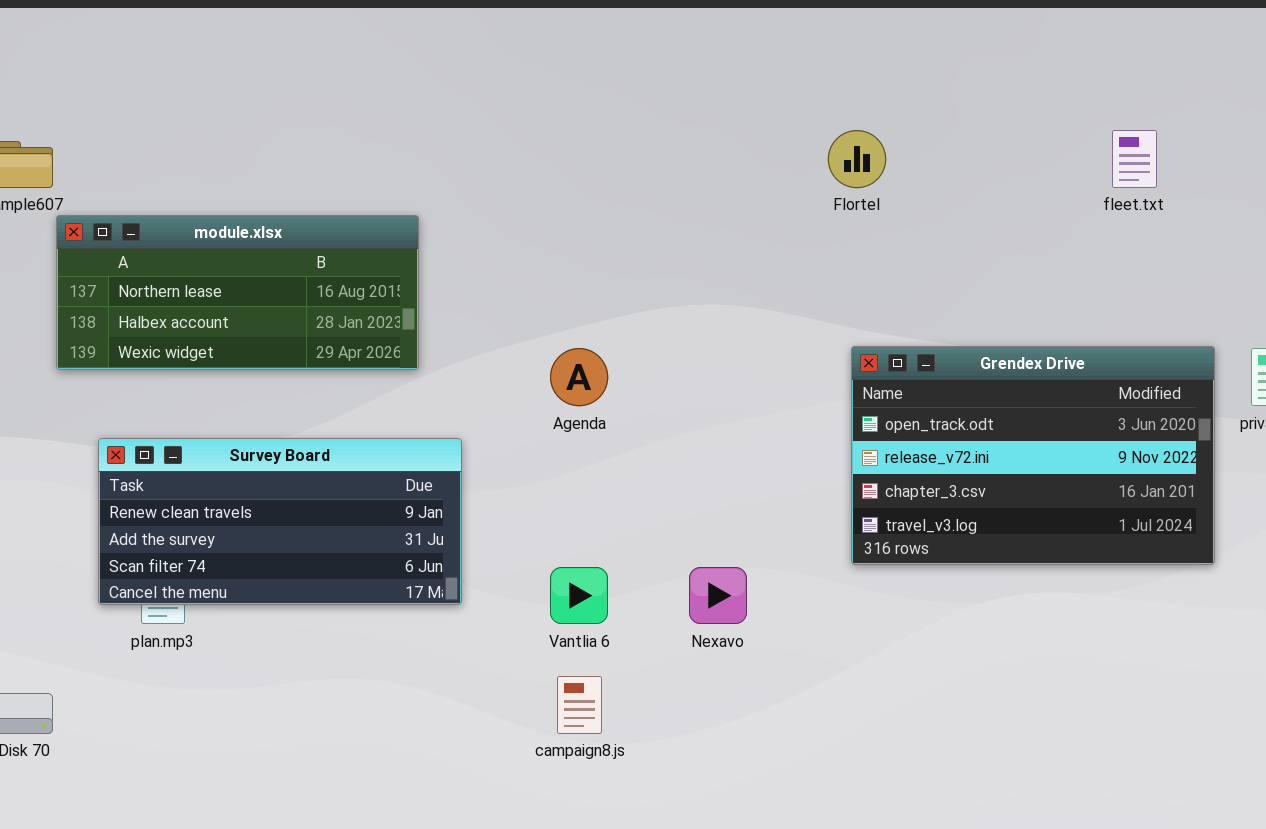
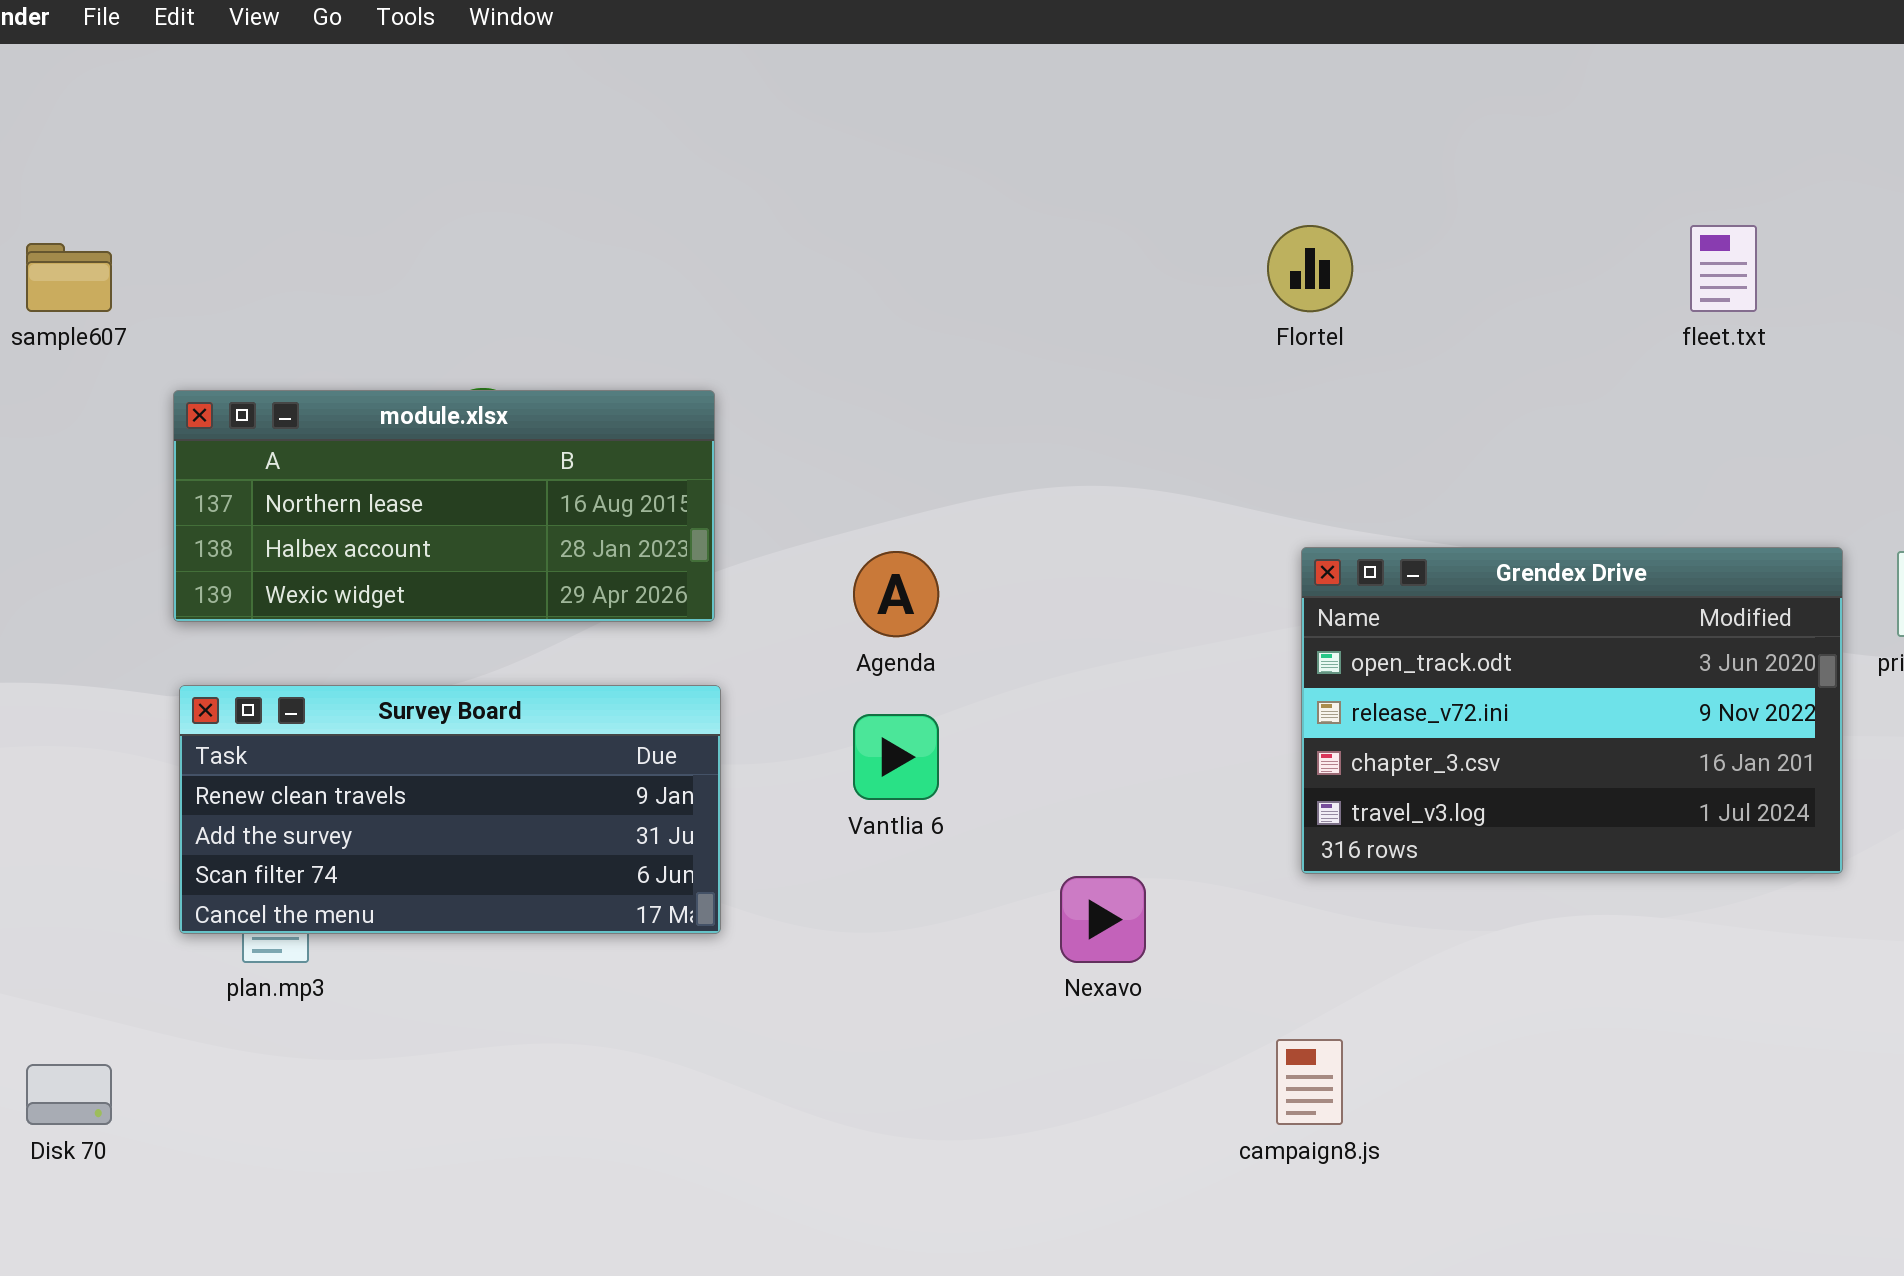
module.xlsx: [56,215,419,370] -> [173,390,715,622], moved
Vantlia 6: [550,567,608,624] -> [853,714,939,800], moved
campaign8.js: [557,676,602,734] -> [1276,1039,1343,1125], moved

